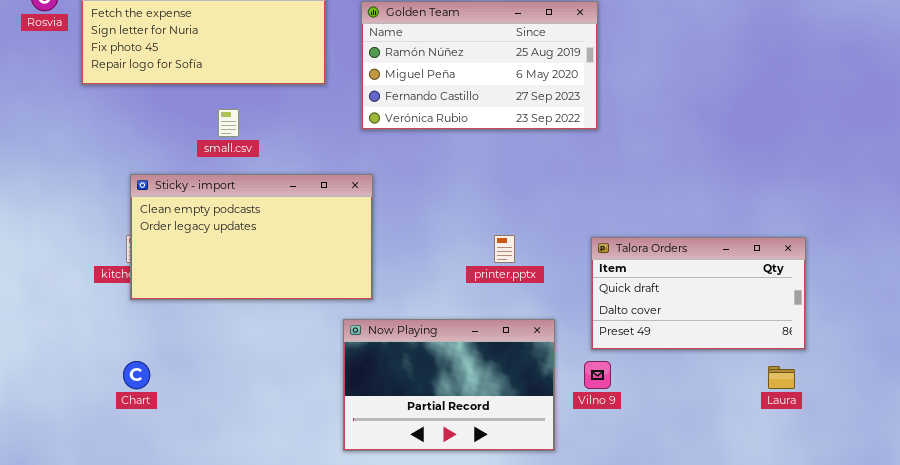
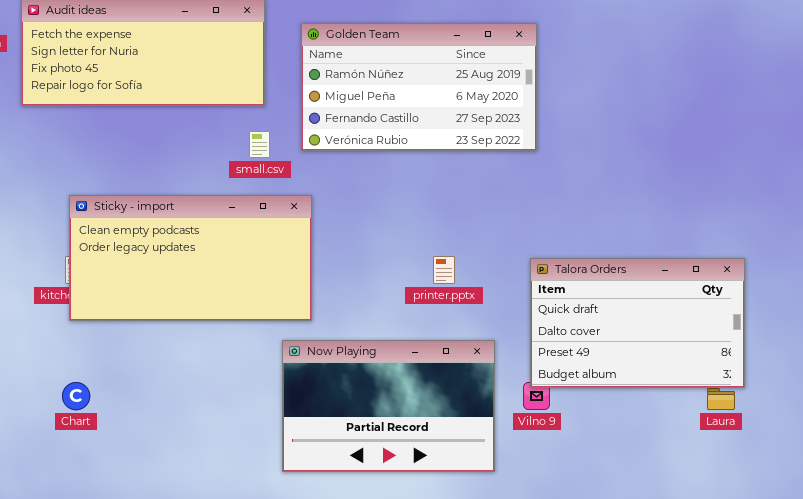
small.csv: [218,109,239,137] -> [249,131,270,158], moved
Talora Orders: [591,237,806,350] -> [530,258,745,388], resized

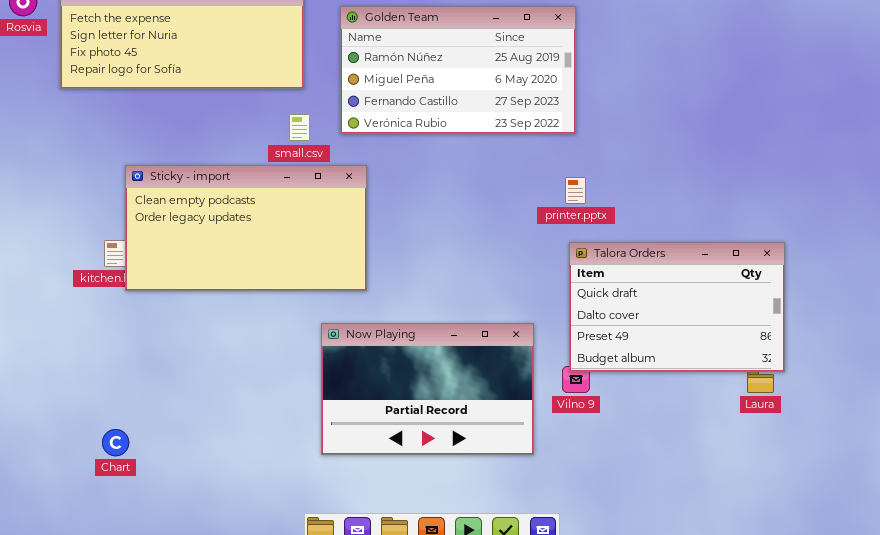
Sticky - import: [69,195,312,321] -> [125,165,367,291], moved
printer.pptx: [433,256,455,284] -> [565,177,586,204], moved
Chart: [62,382,90,410] -> [102,429,129,456], moved

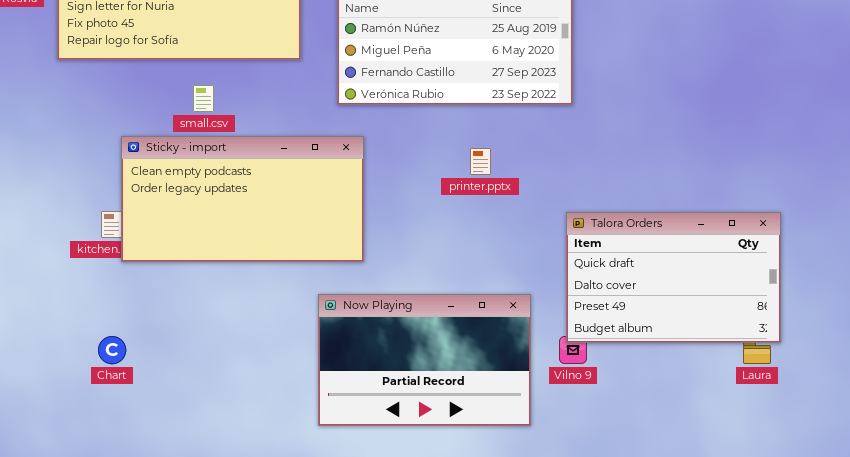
small.csv: [289,114,310,141] -> [193,85,214,112], moved
printer.pptx: [565,177,586,204] -> [470,148,491,175], moved
Chart: [102,429,129,456] -> [98,336,126,364], moved

